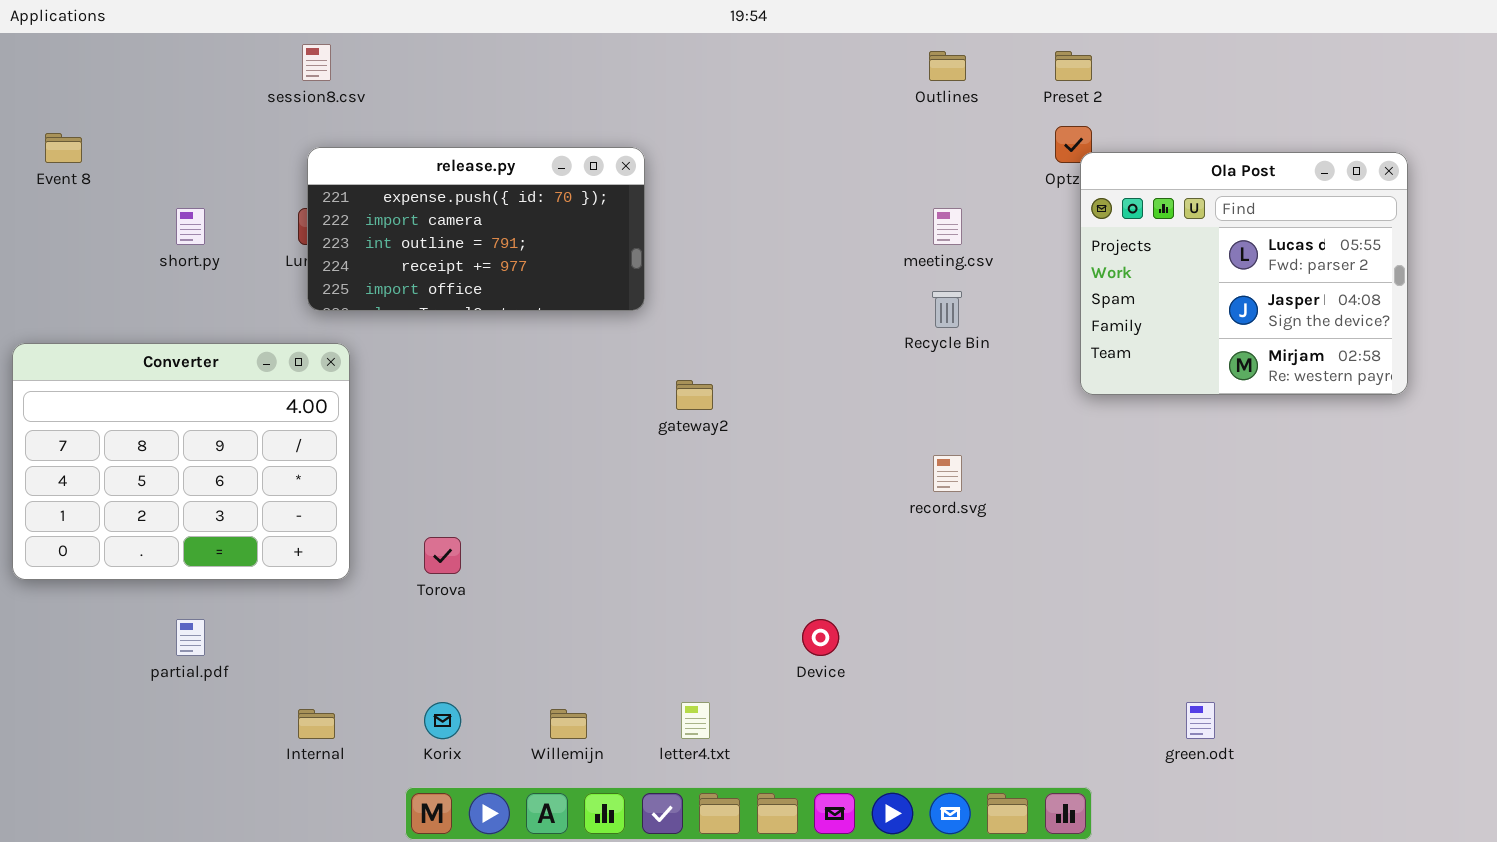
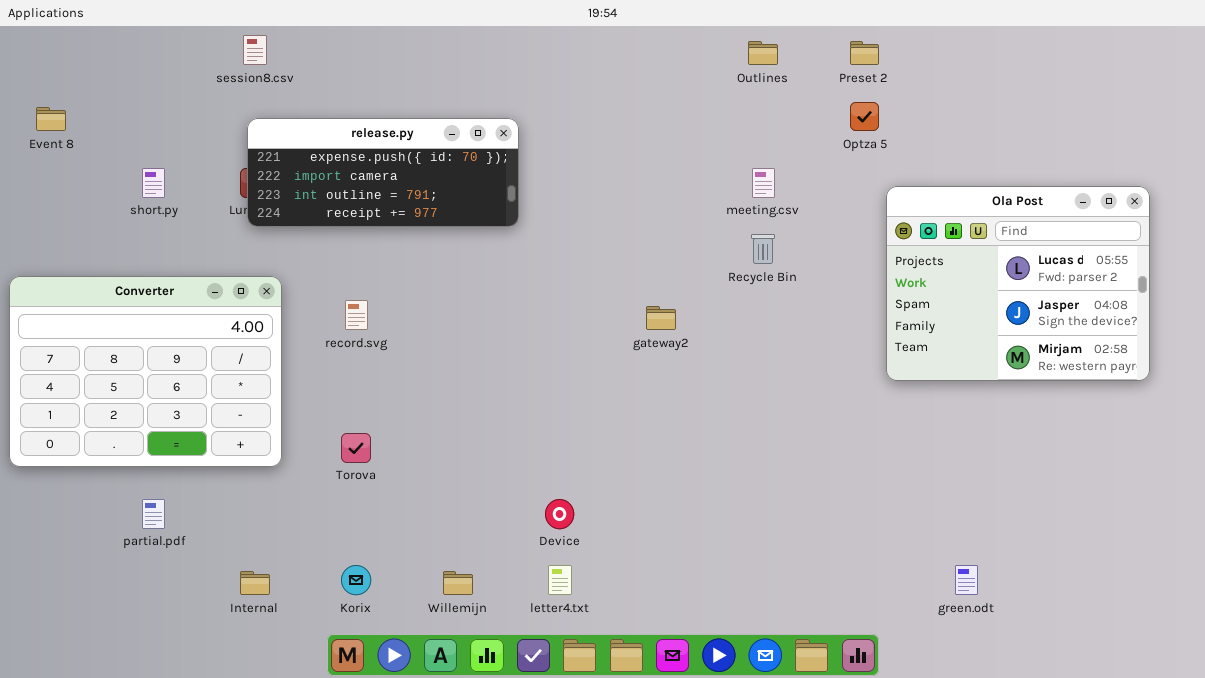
release.py: [307,147,645,311] -> [247,118,519,227], resized
Ola Post: [1080,152,1408,395] -> [886,186,1150,381], moved
gateway2: [676,380,713,410] -> [646,306,676,330], moved
record.svg: [933,455,962,492] -> [345,300,368,330], moved
Device: [802,619,839,656] -> [545,499,574,529], moved

